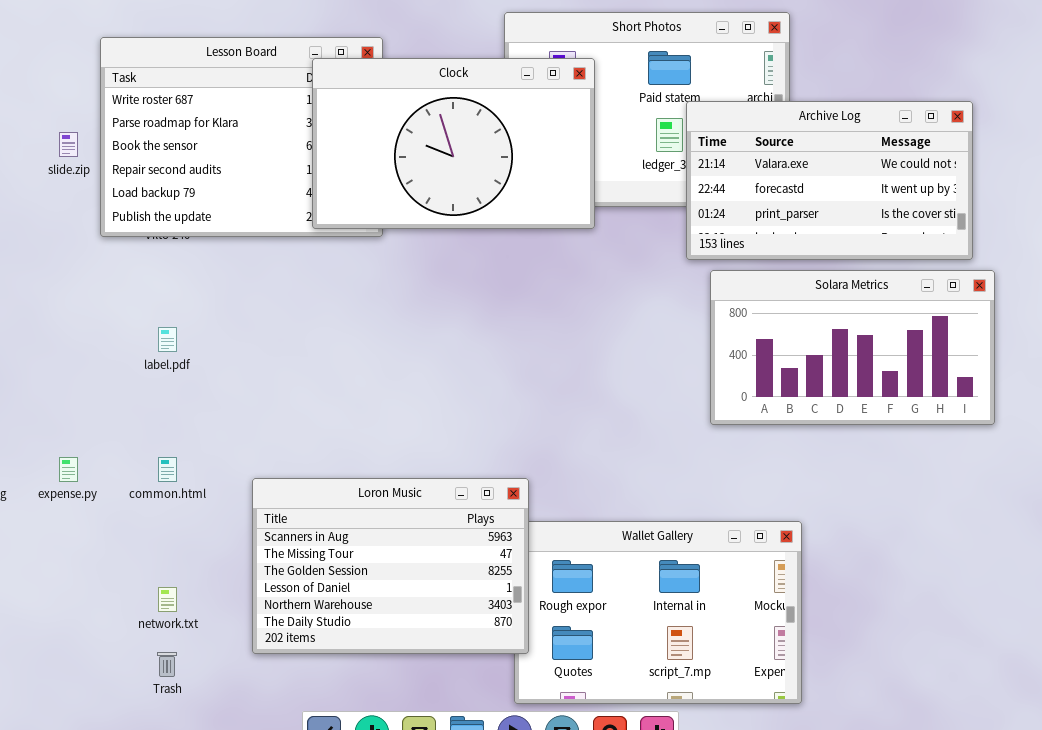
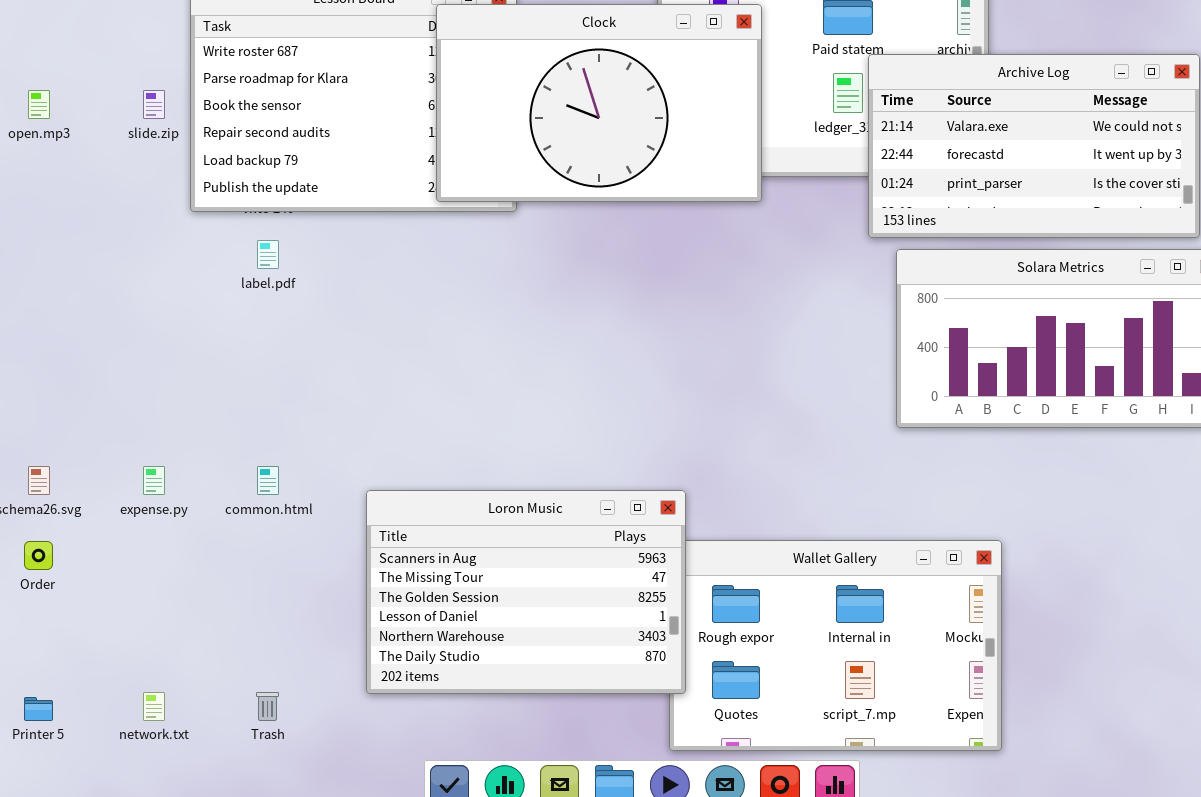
label.pdf: [158,327,177,352] -> [257,240,279,269], moved
network.txt: [158,587,177,612] -> [143,692,165,721], moved

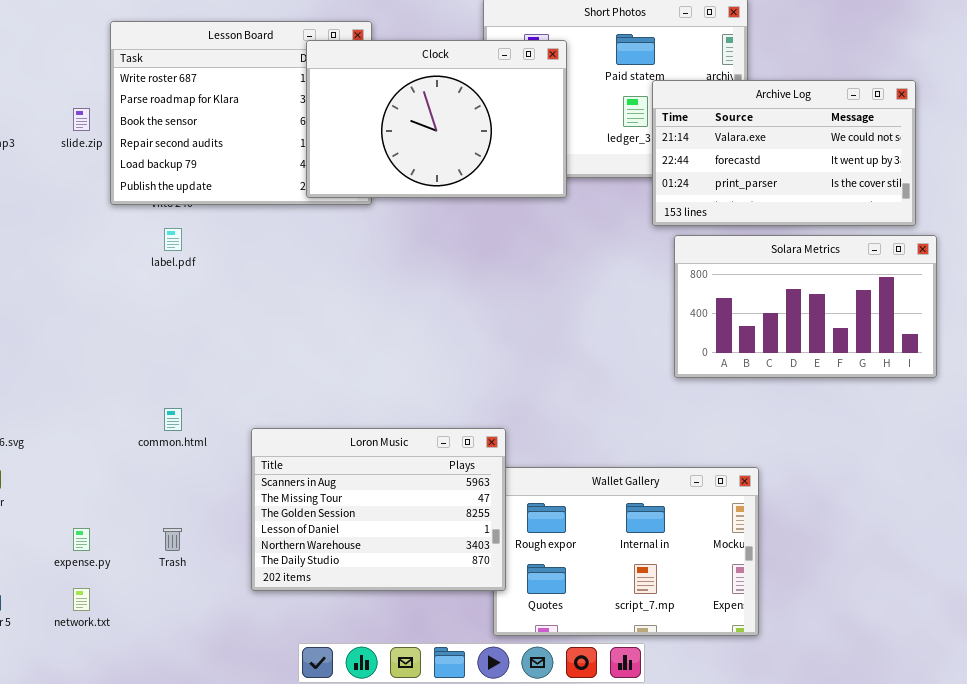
expense.py: [143,466,165,495] -> [73,528,90,551], moved
Trash: [256,692,279,721] -> [163,528,182,551], moved

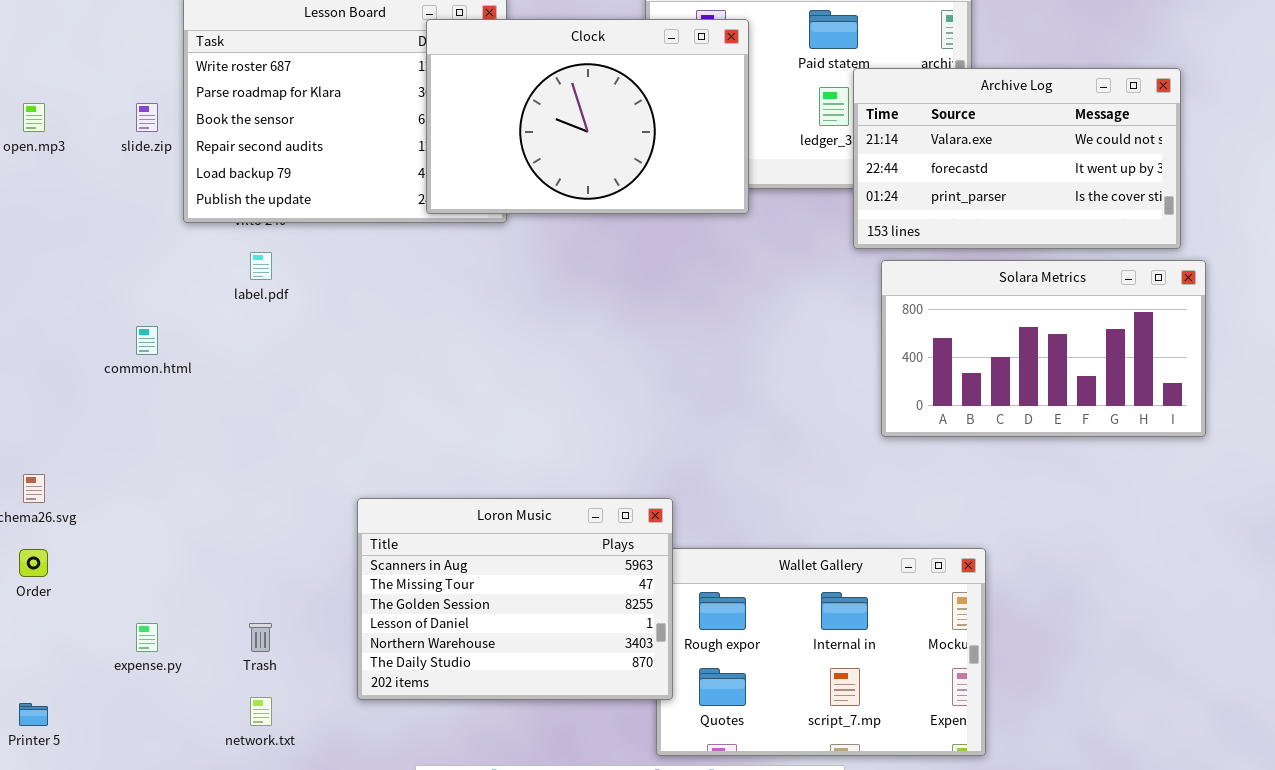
common.html: [164,408,182,431] -> [136,326,158,355], moved
network.txt: [73,588,90,611] -> [250,697,272,726], moved

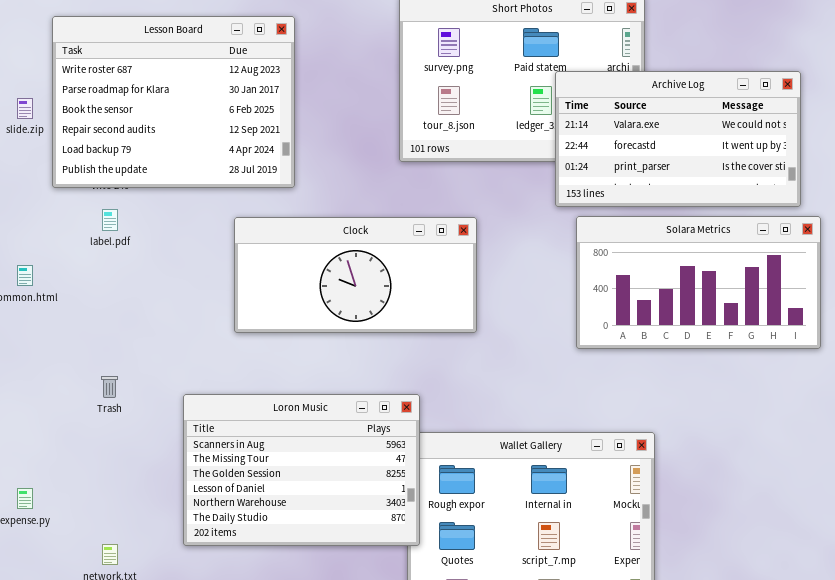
Clock: [426,19,749,214] -> [234,217,477,333], moved, resized
Trash: [249,623,272,652] -> [101,376,118,398], moved

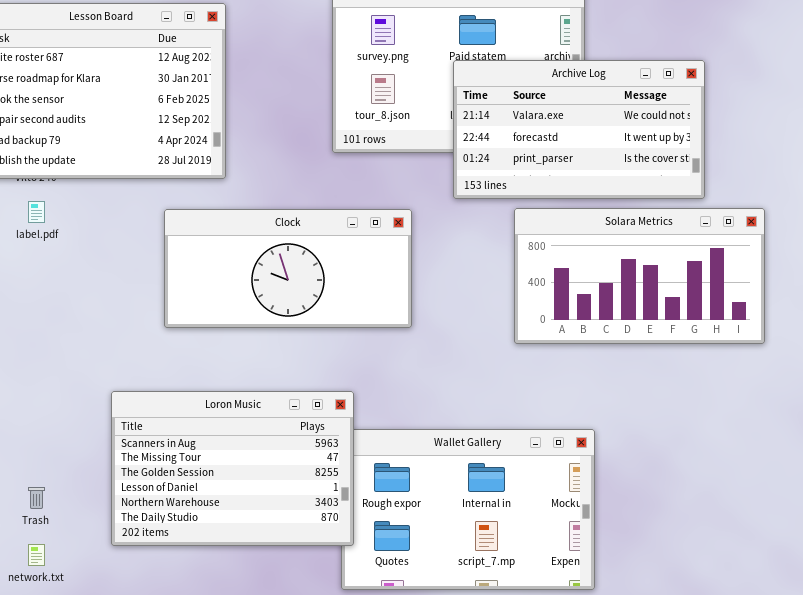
Archive Log: [555,71,801,207] -> [453,60,705,199], moved
Trash: [101,376,118,398] -> [28,487,45,509], moved

